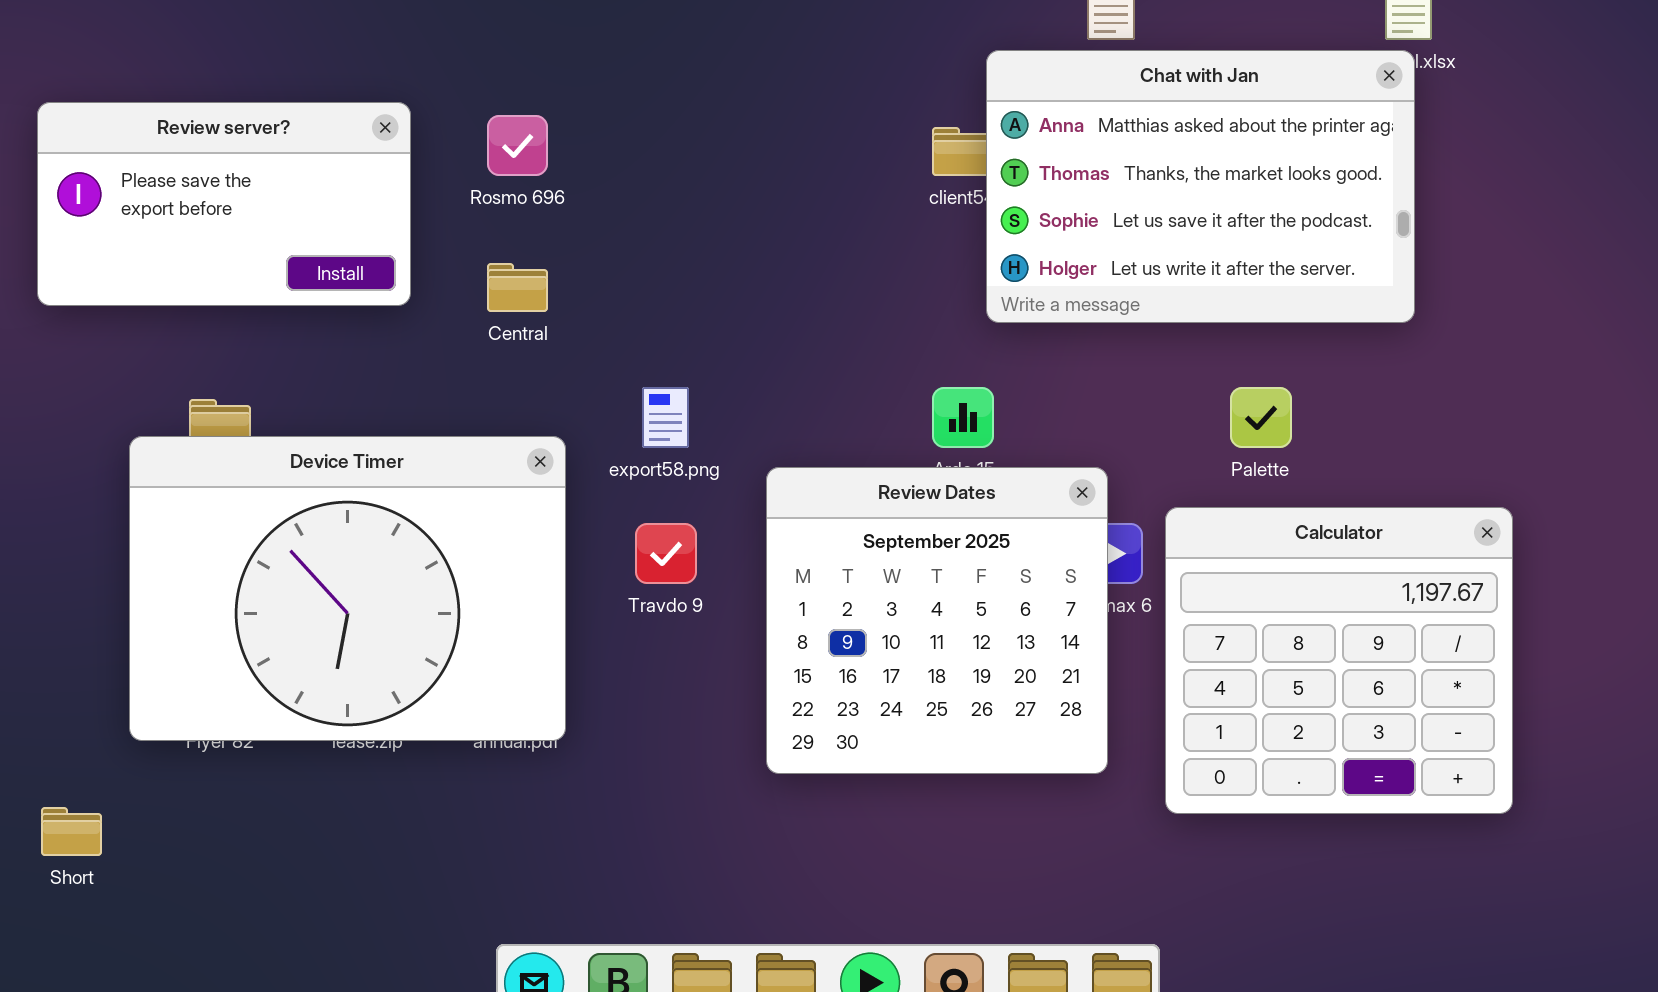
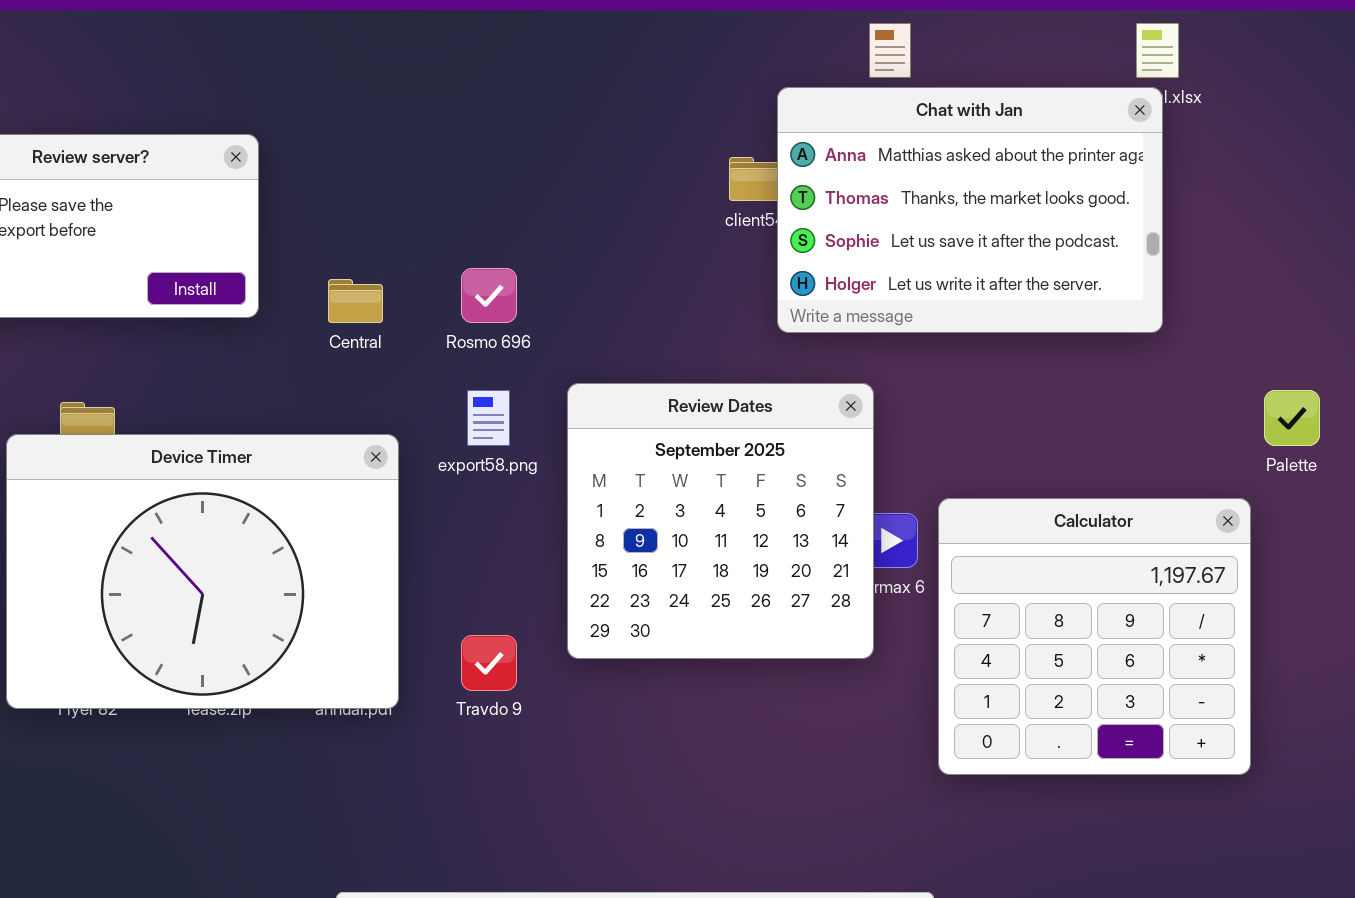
Rosmo 696: [487,115,548,176] -> [461,268,517,323], moved
Palette: [1230,387,1292,448] -> [1264,390,1320,446], moved
Review Dates: [766,467,1108,774] -> [567,383,874,659], moved
Travdo 9: [635,523,697,584] -> [461,635,517,691], moved

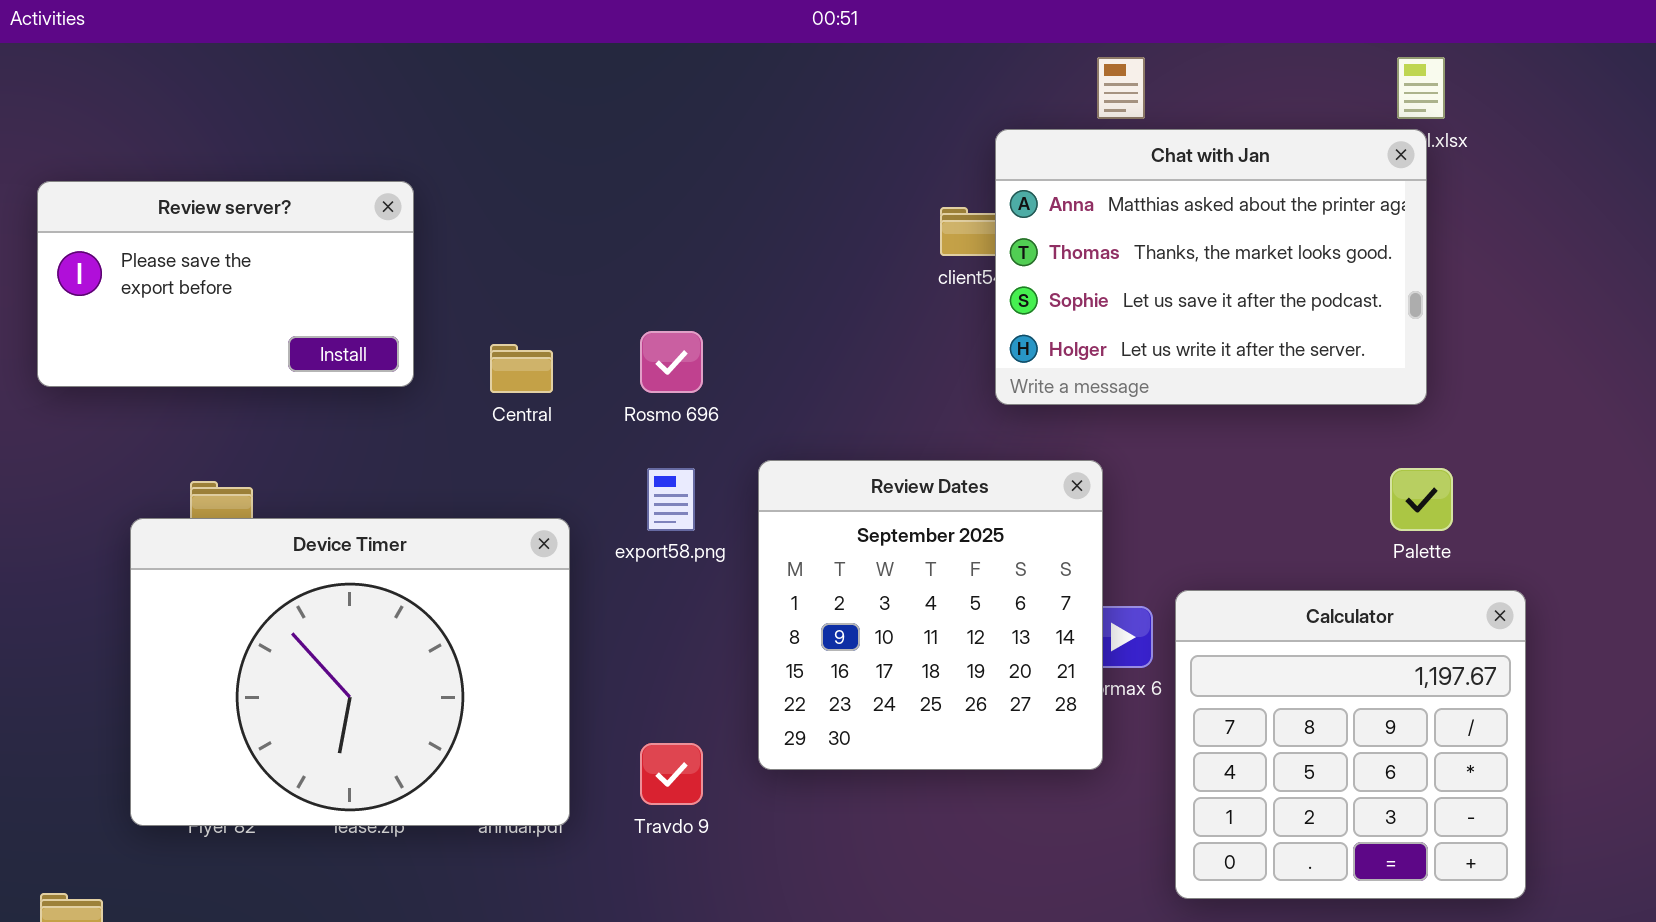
Palette: [1264,390,1320,446] -> [1390,468,1453,531], moved

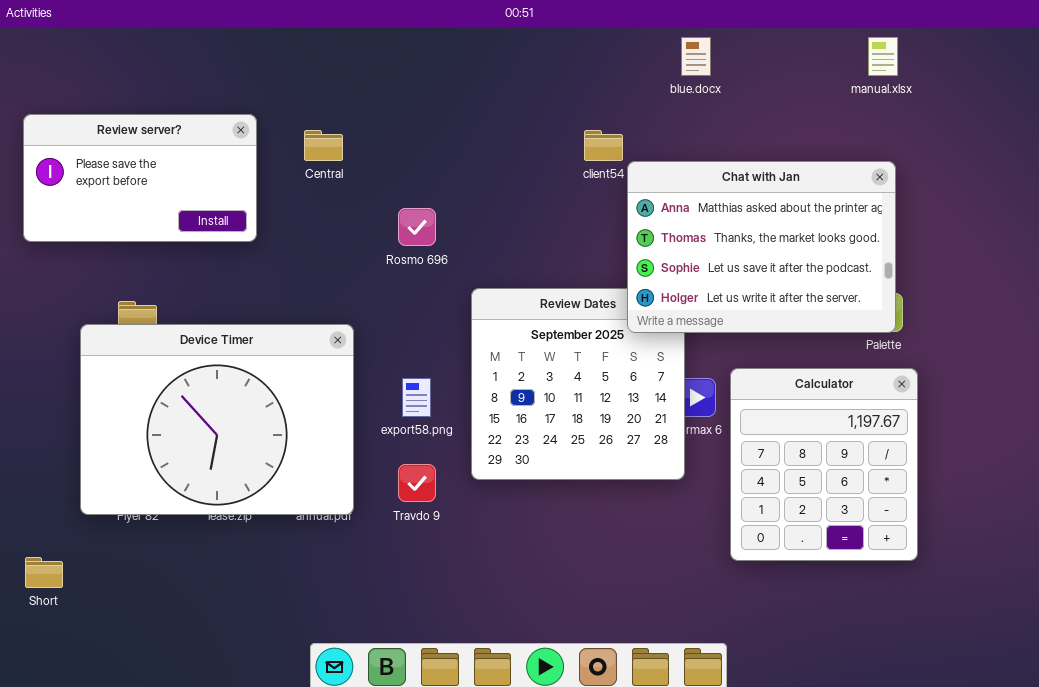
Chat with Jan: [995,129,1427,405] -> [627,161,896,333], moved
Central: [490,344,553,393] -> [304,130,343,161], moved
export58.png: [647,468,695,531] -> [402,378,431,417], moved
Calculator: [1175,590,1526,899] -> [730,368,918,561], resized

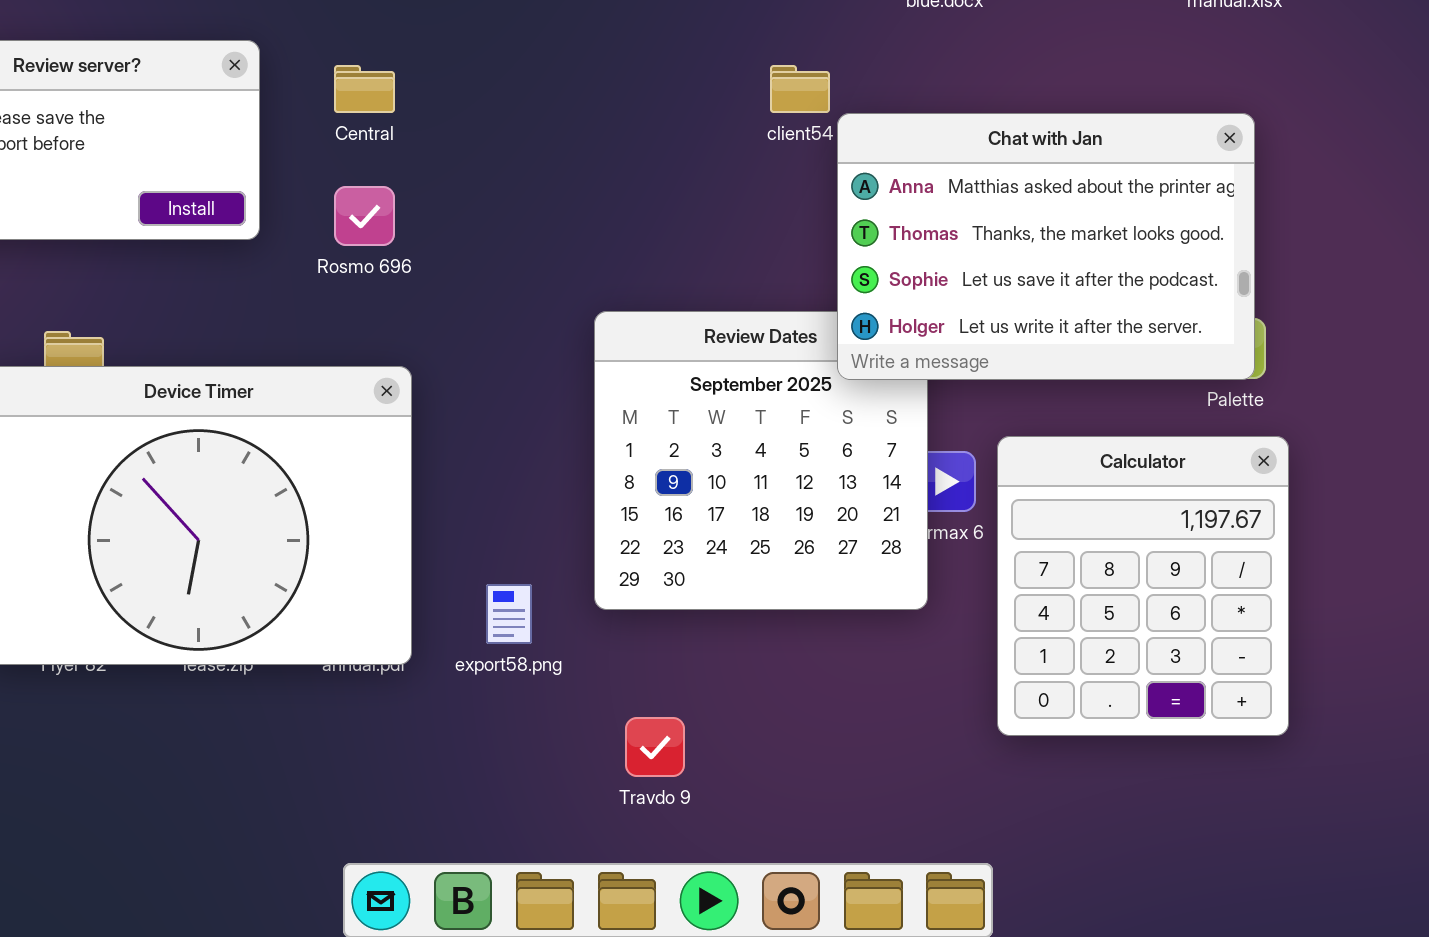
Rosmo 696: [398,208,436,246] -> [334,186,395,246], moved
export58.png: [402,378,431,417] -> [486,584,532,644], moved
Travdo 9: [398,464,436,502] -> [625,717,685,777], moved

